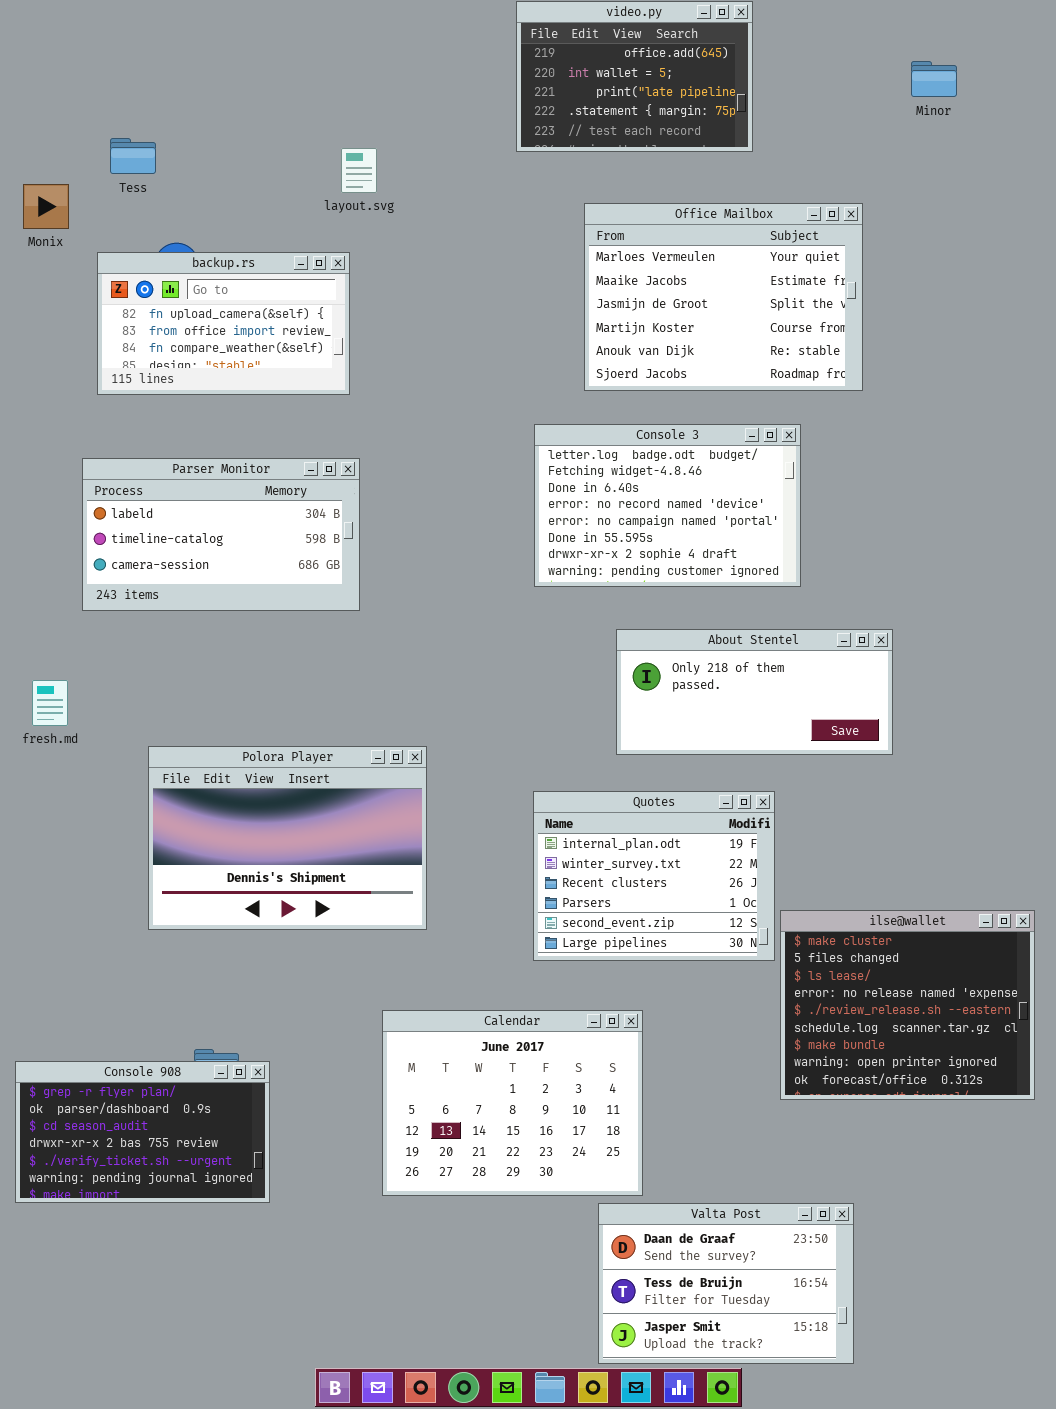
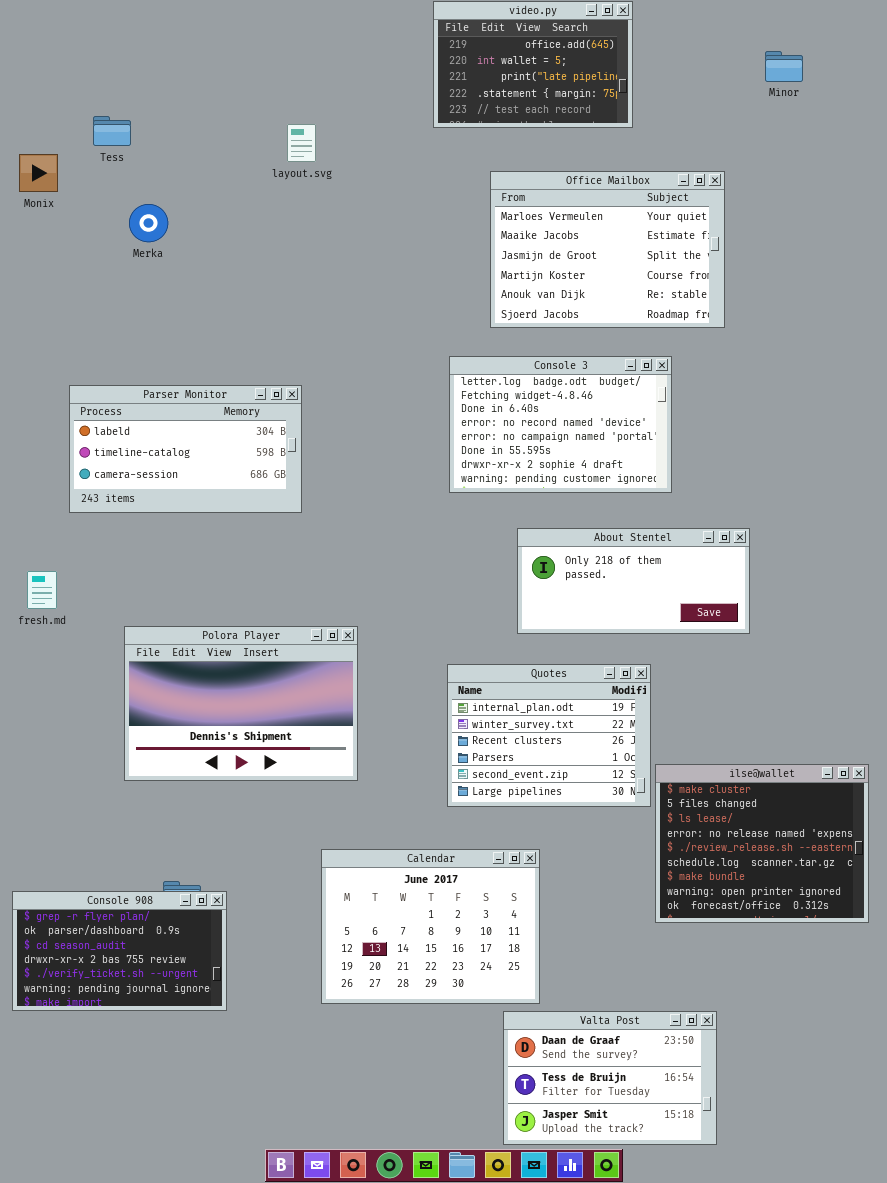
backup.rs: [97,252,350,395] -> none, closed

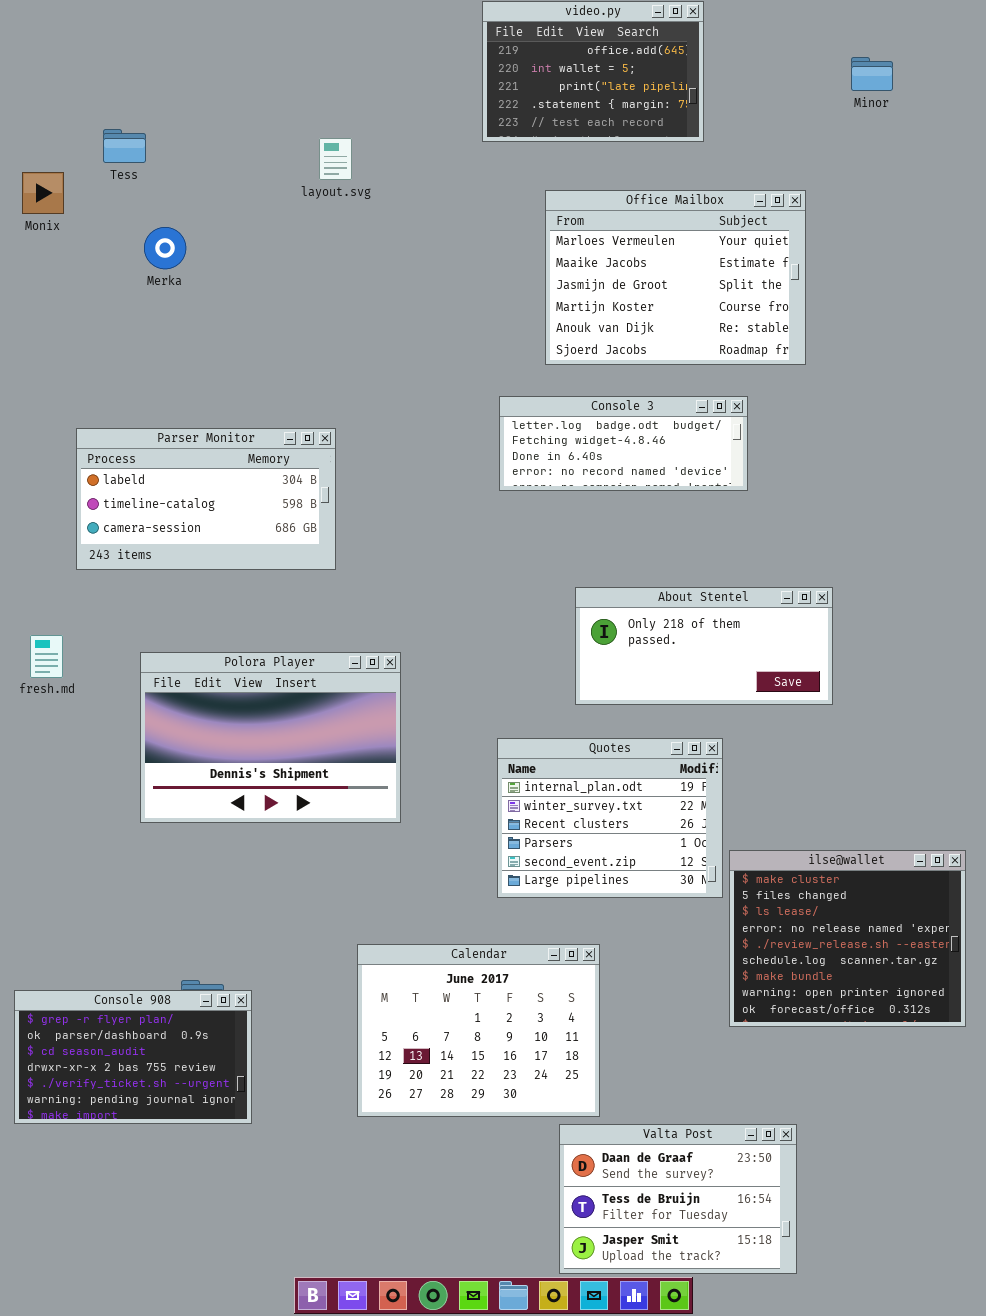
Console 3: [449,356,672,493] -> [499,396,748,491], resized
Polora Player: [124,626,358,781] -> [140,652,401,823], moved

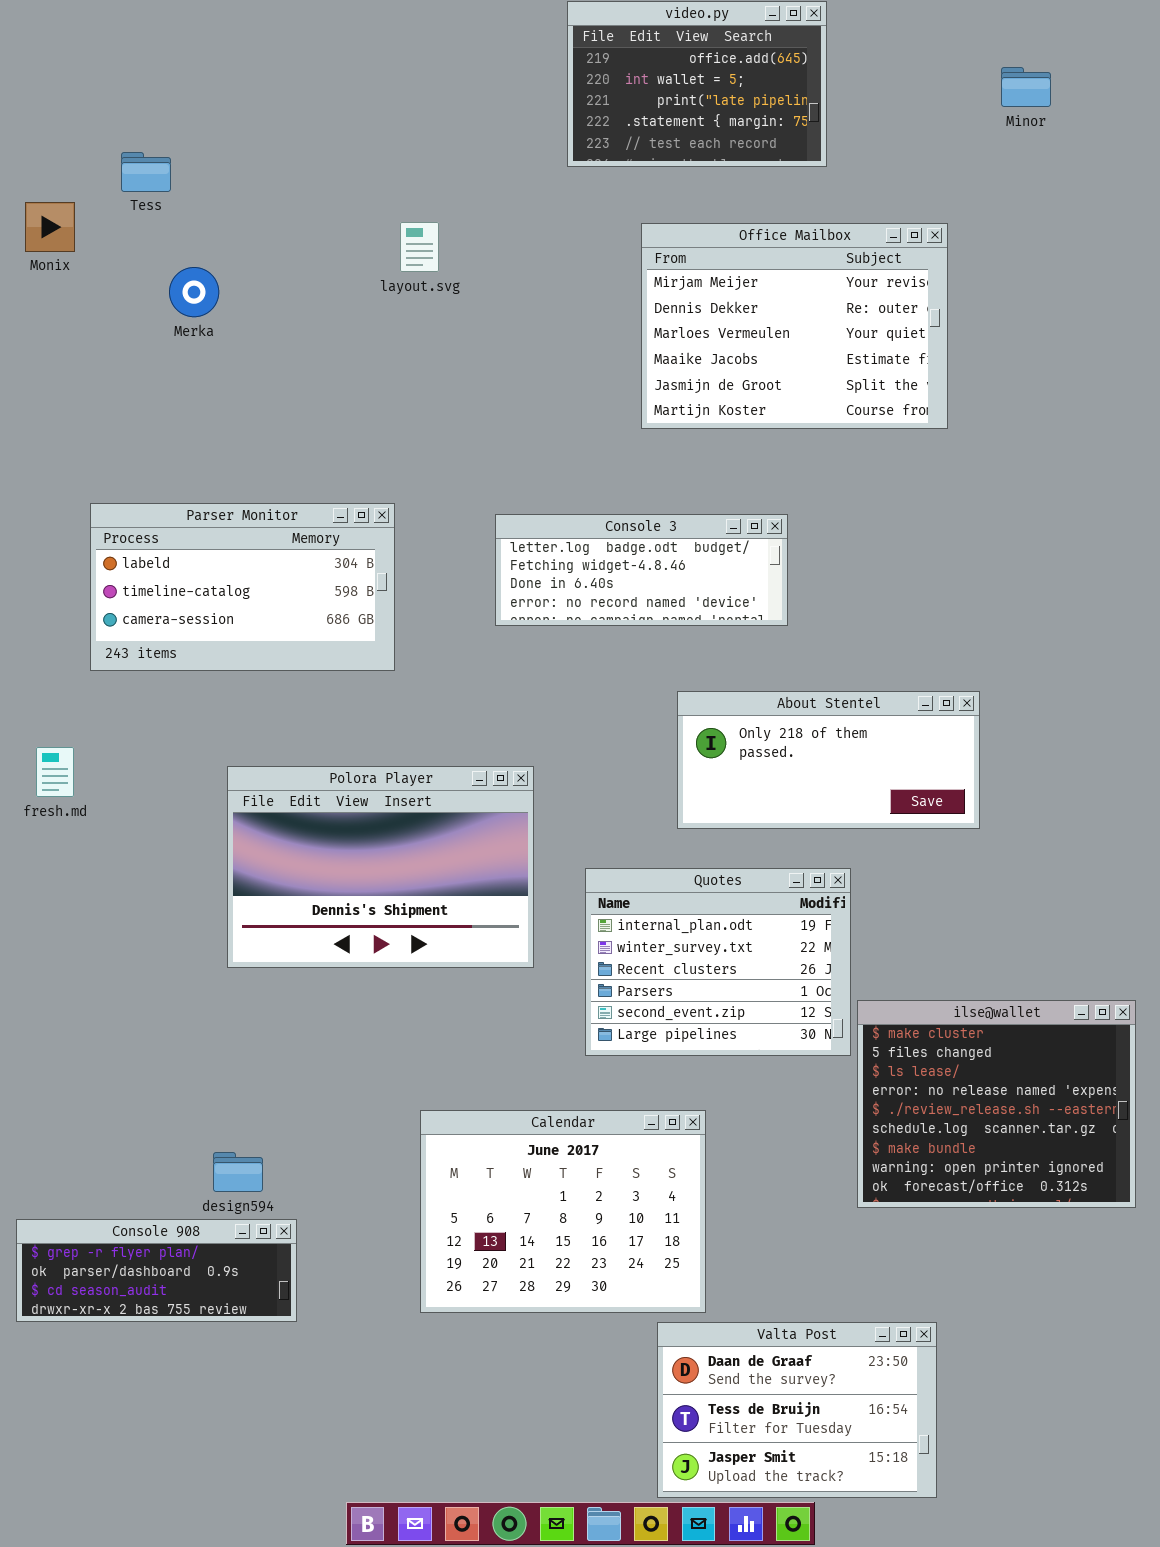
layout.svg: [319,138,352,180] -> [400,222,439,272], moved
Office Mailbox: [545,190,806,365] -> [641,223,948,429], scrolled up 2 rows
Console 3: [499,396,748,491] -> [495,514,788,626], moved
Polora Player: [140,652,401,823] -> [227,766,534,968], moved
Console 908: [14,990,252,1124] -> [16,1219,297,1322], resized

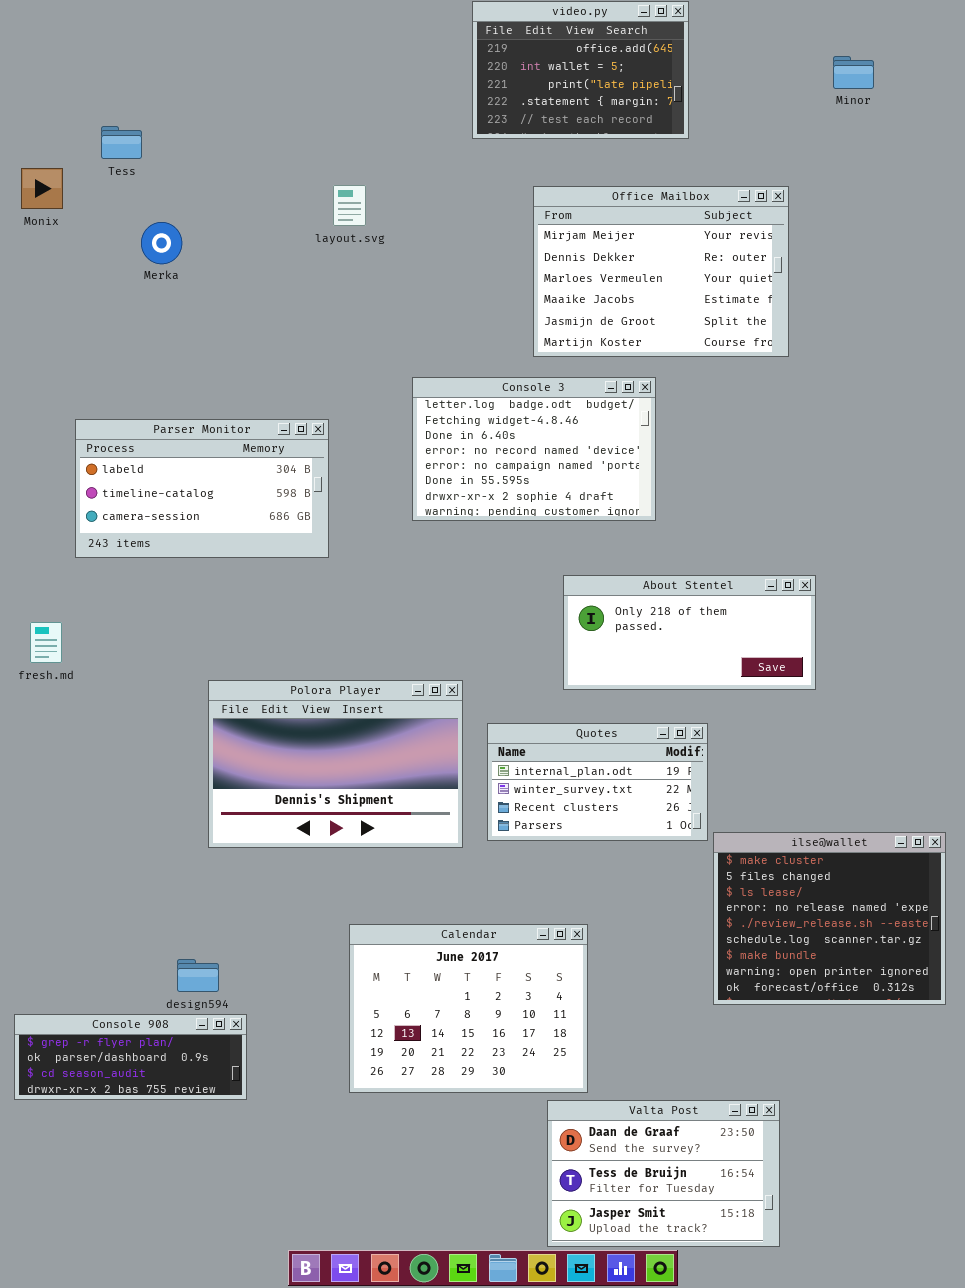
Console 3: [495,514,788,626] -> [412,377,656,521], resized
Polora Player: [227,766,534,968] -> [208,680,463,848], moved
Quotes: [585,868,851,1056] -> [487,723,708,841], resized

